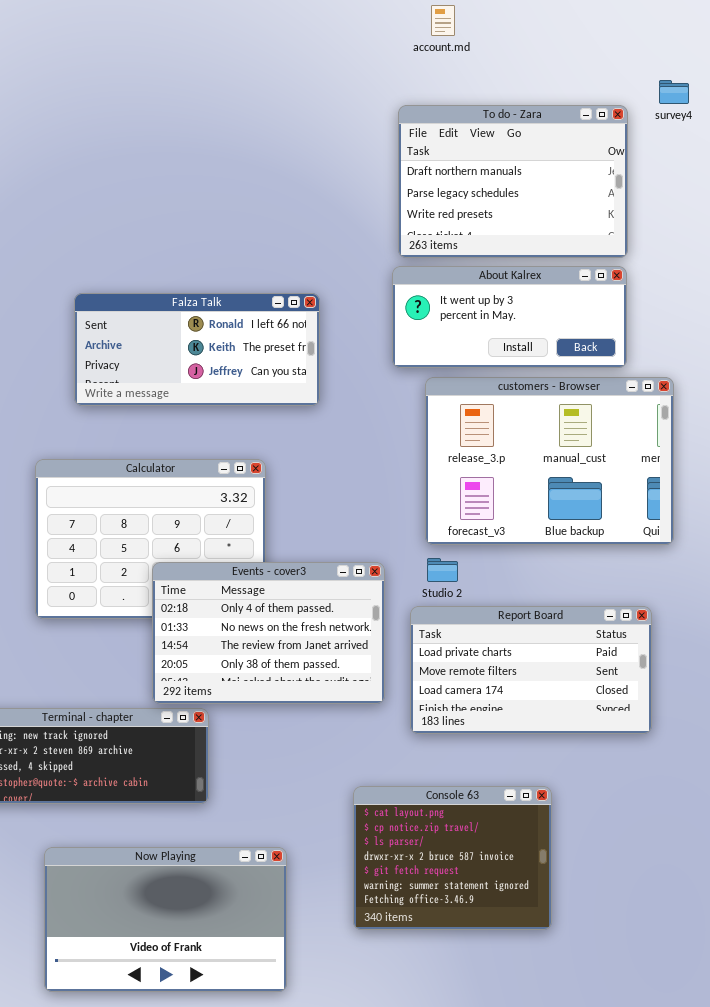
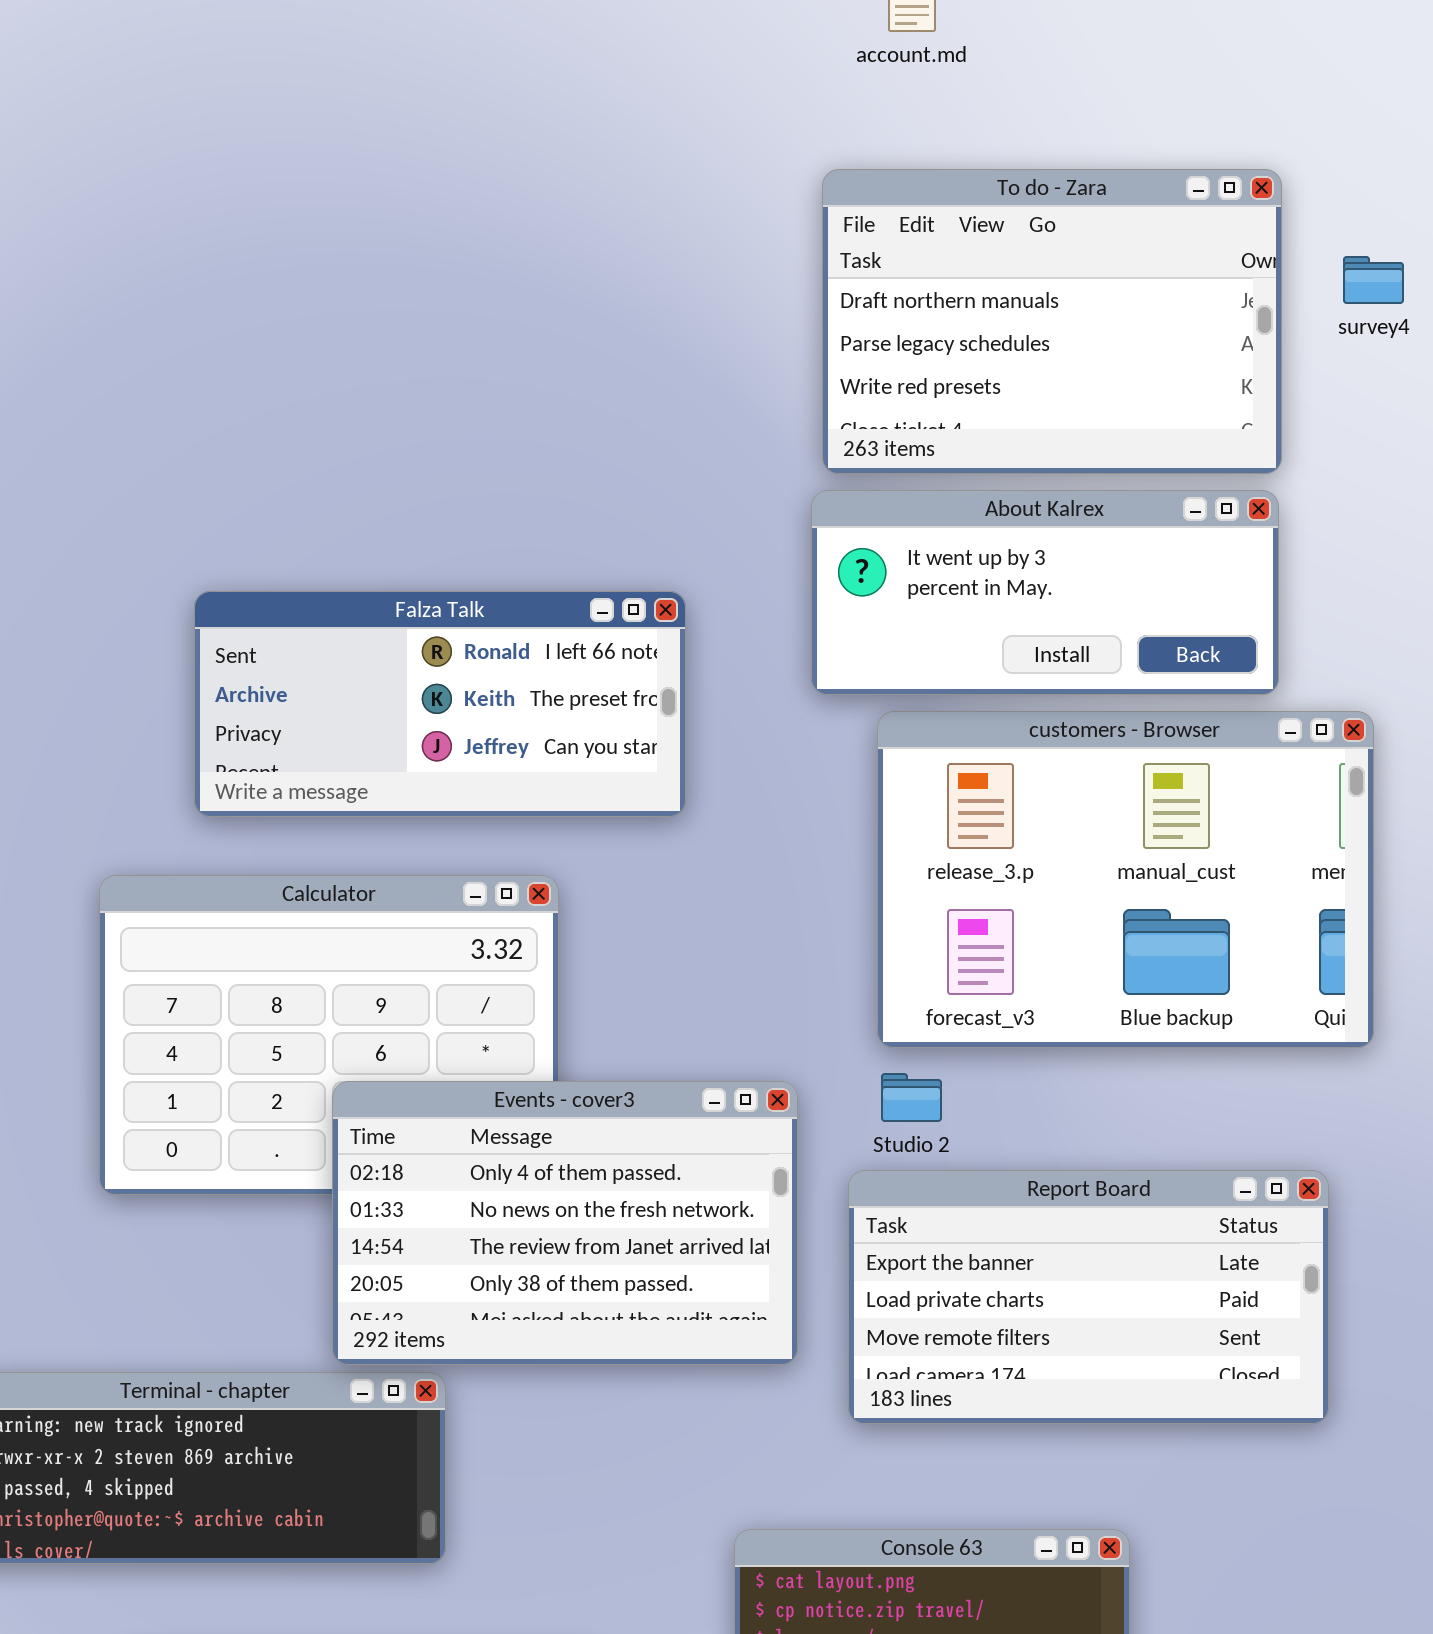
survey4: [659,80,689,104] -> [1343,256,1404,304], moved
Falza Talk: [74,293,320,406] -> [194,591,686,817], moved
Report Board: [410,606,652,734] -> [848,1170,1329,1424], scrolled up 1 row

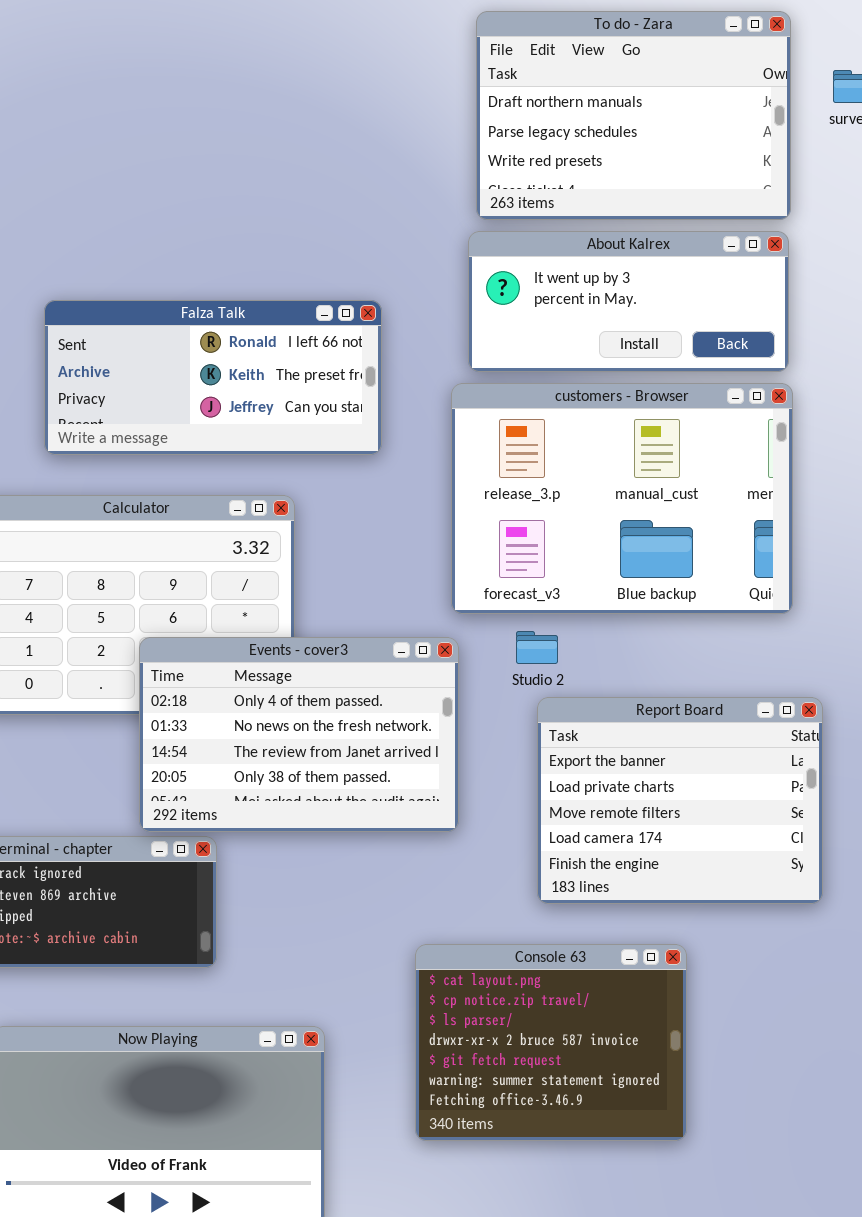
customers - Browser: [877,711,1374,1048] -> [451,383,793,614], moved
Report Board: [848,1170,1329,1424] -> [537,697,823,904], resized

